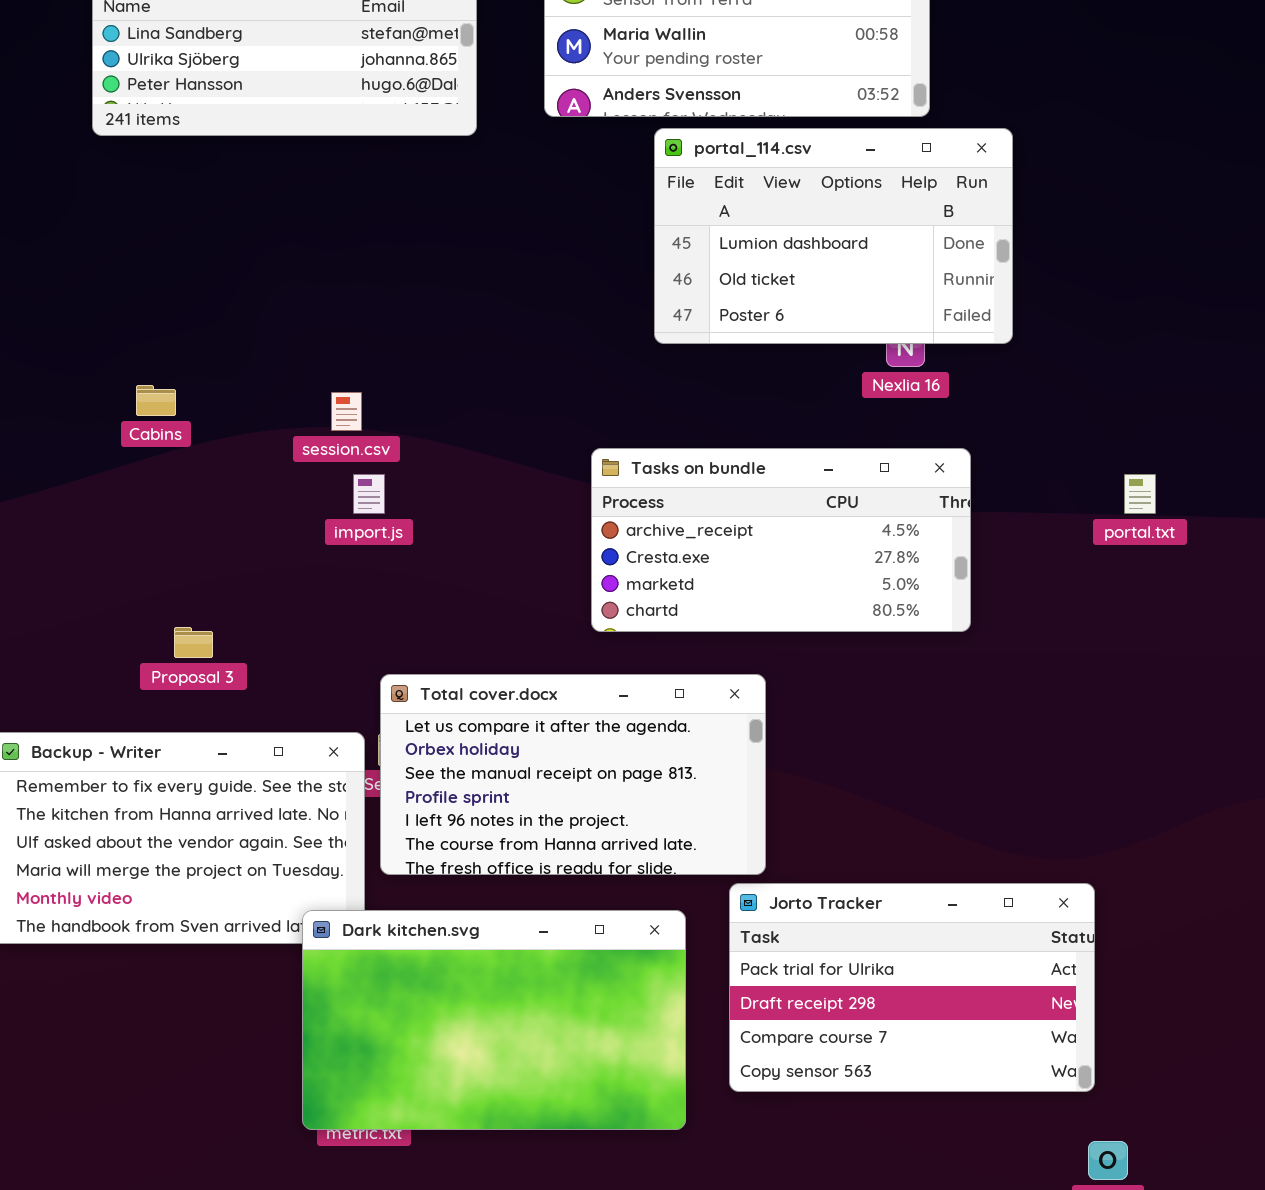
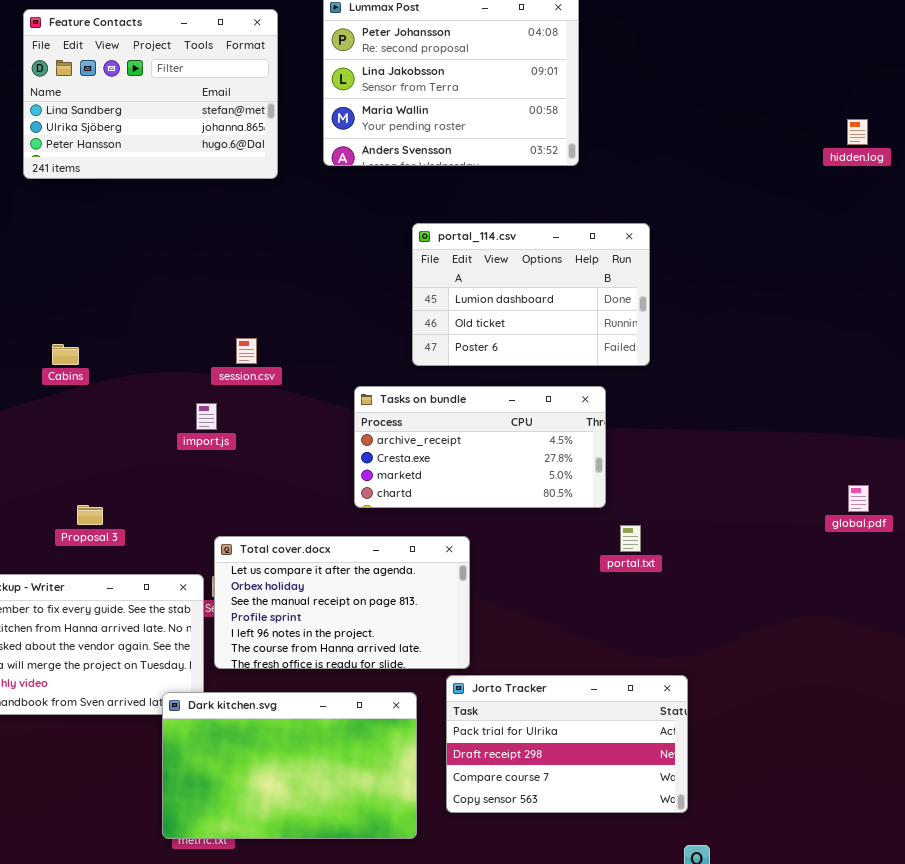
portal_114.csv: [654,128,1013,344] -> [412,223,650,366], moved
session.csv: [331,392,362,431] -> [236,338,257,364], moved
portal.txt: [1124,474,1156,514] -> [620,525,641,552], moved

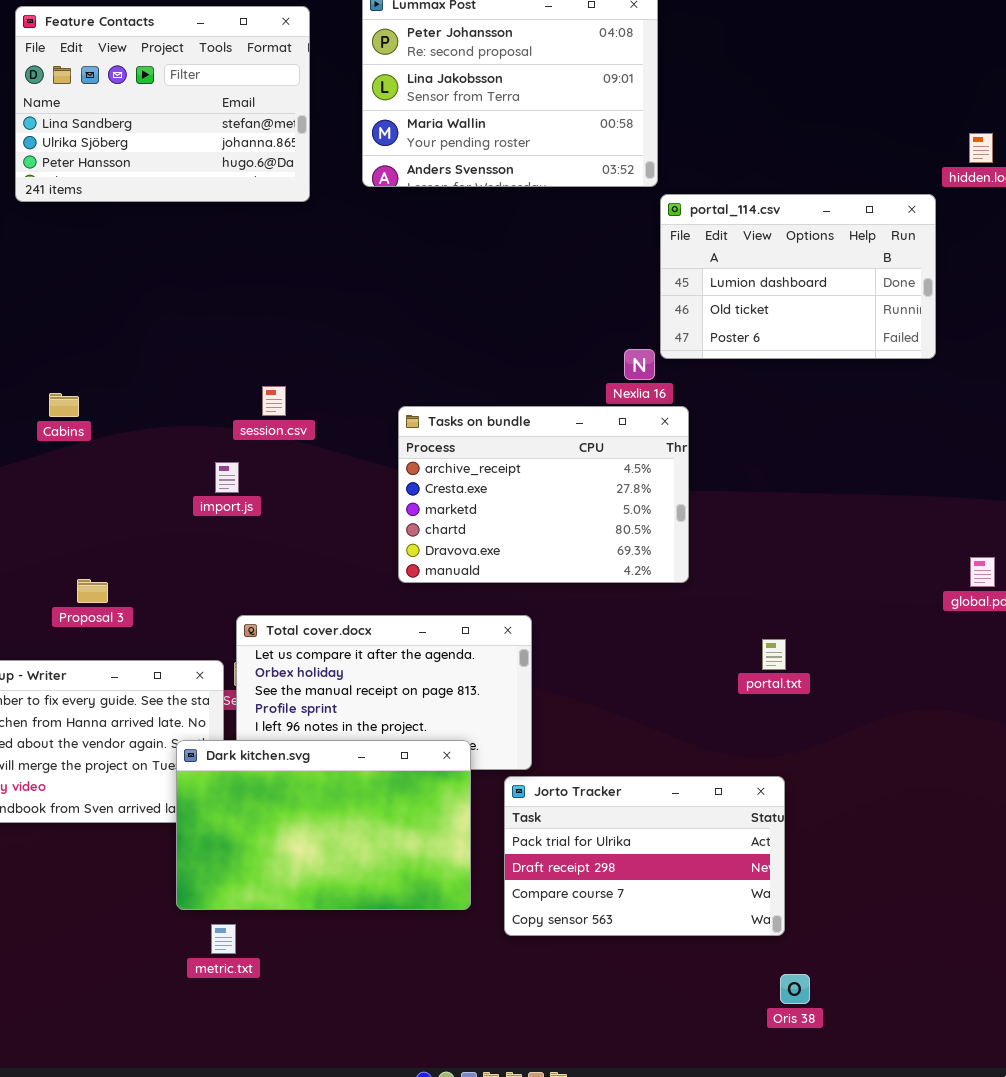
portal_114.csv: [412,223,650,366] -> [660,194,936,359], moved
Tasks on bundle: [354,386,606,508] -> [398,406,689,583], resized
portal.txt: [620,525,641,552] -> [762,639,786,670], moved
Dark kitchen.svg: [162,692,417,839] -> [176,740,471,910], moved

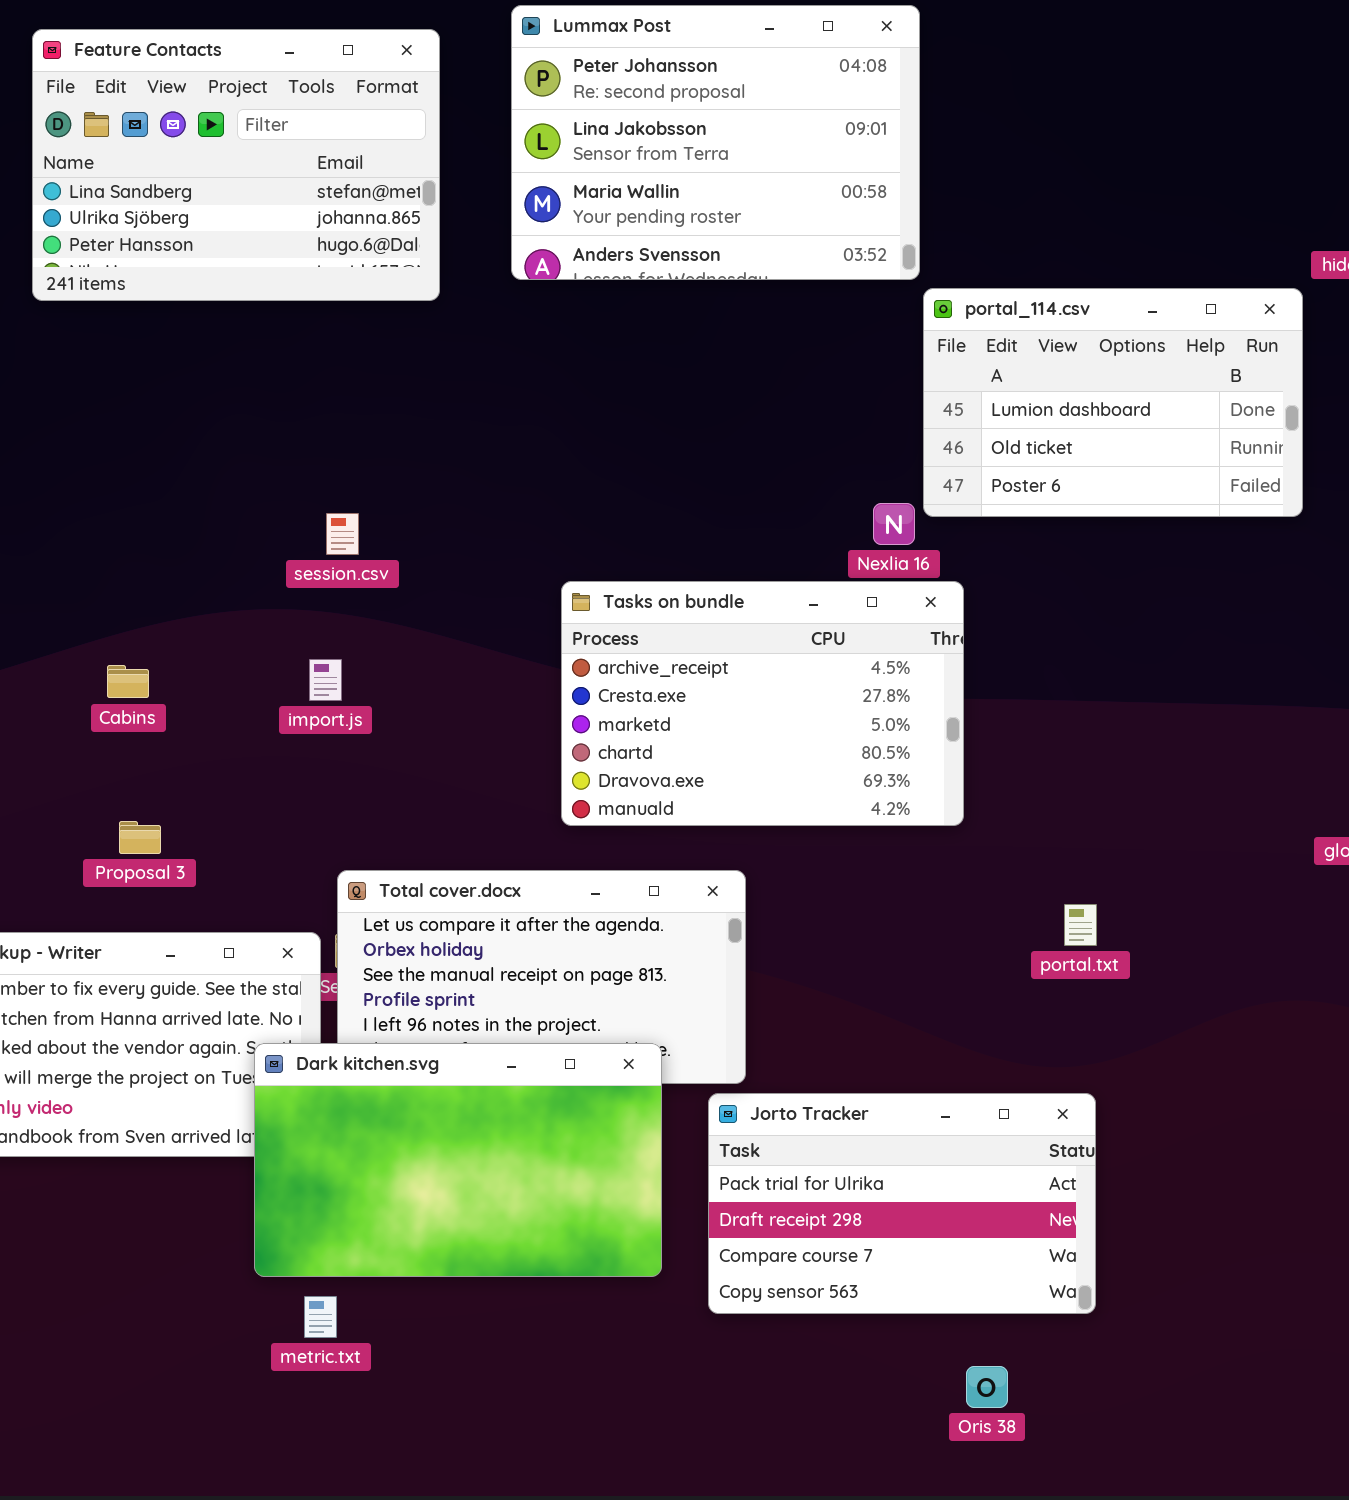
session.csv: [262,386,286,416] -> [326,513,359,555], moved
Cabins: [49,393,79,417] -> [107,665,149,698], moved
Oris 38: [780,974,810,1004] -> [966,1366,1008,1408], moved

